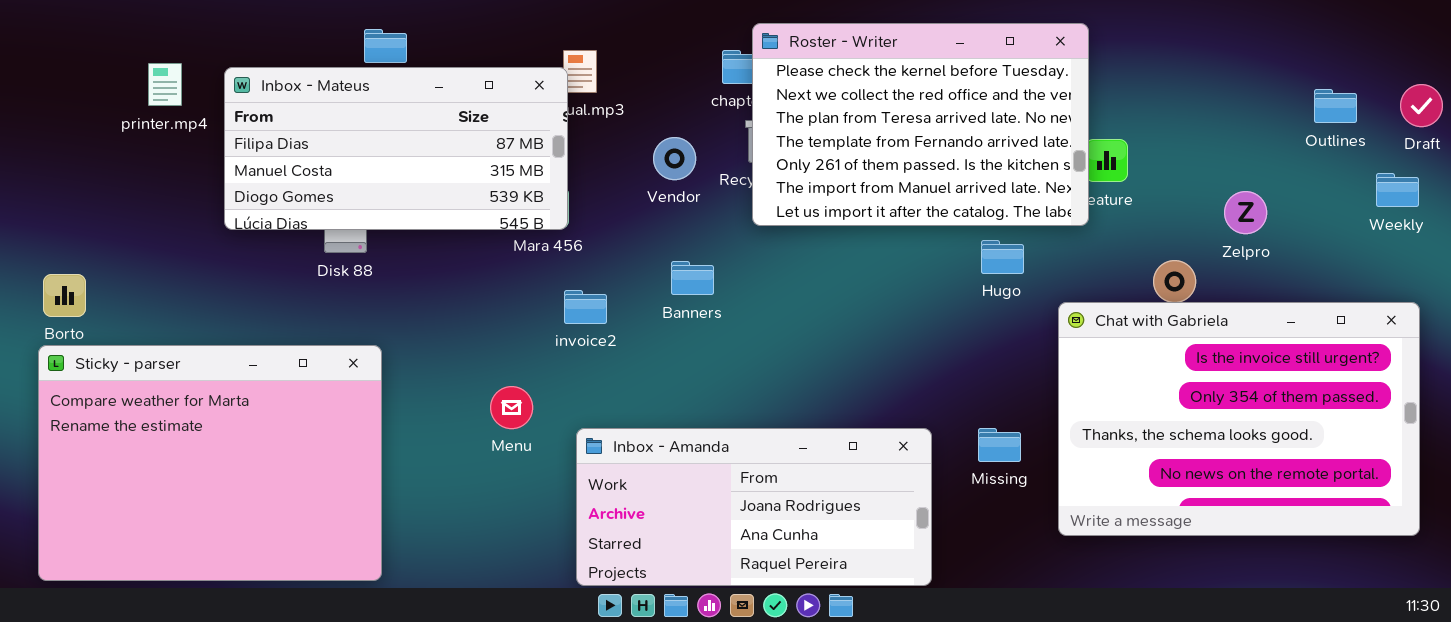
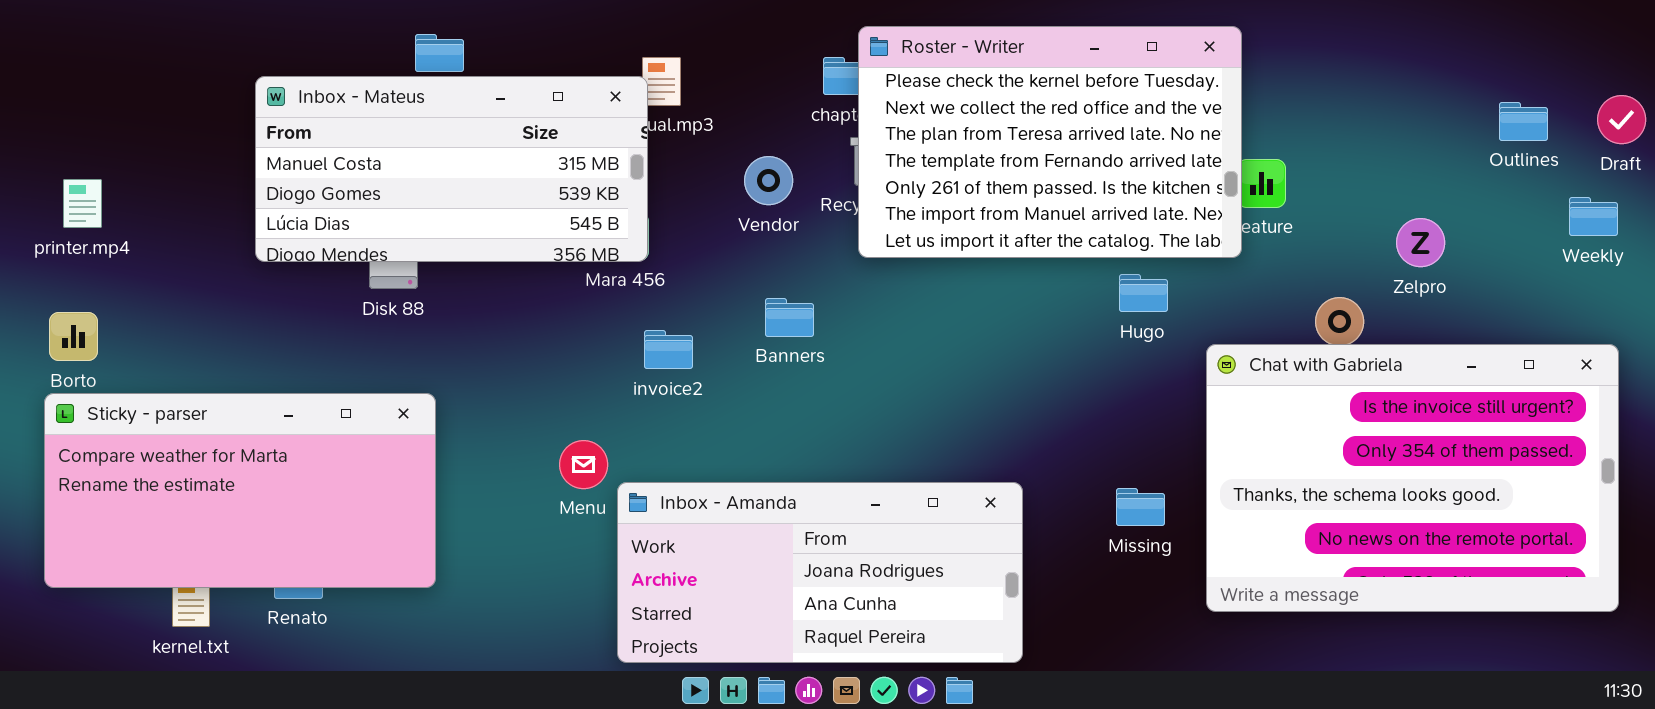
printer.mp4: [148,63,182,106] -> [63,179,102,228], moved
Inbox - Mateus: [224,67,568,230] -> [255,76,648,262], scrolled down 1 row
Sticky - parser: [38,345,382,581] -> [44,393,436,588], resized
Inbox - Amanda: [576,428,932,586] -> [617,482,1023,663], moved

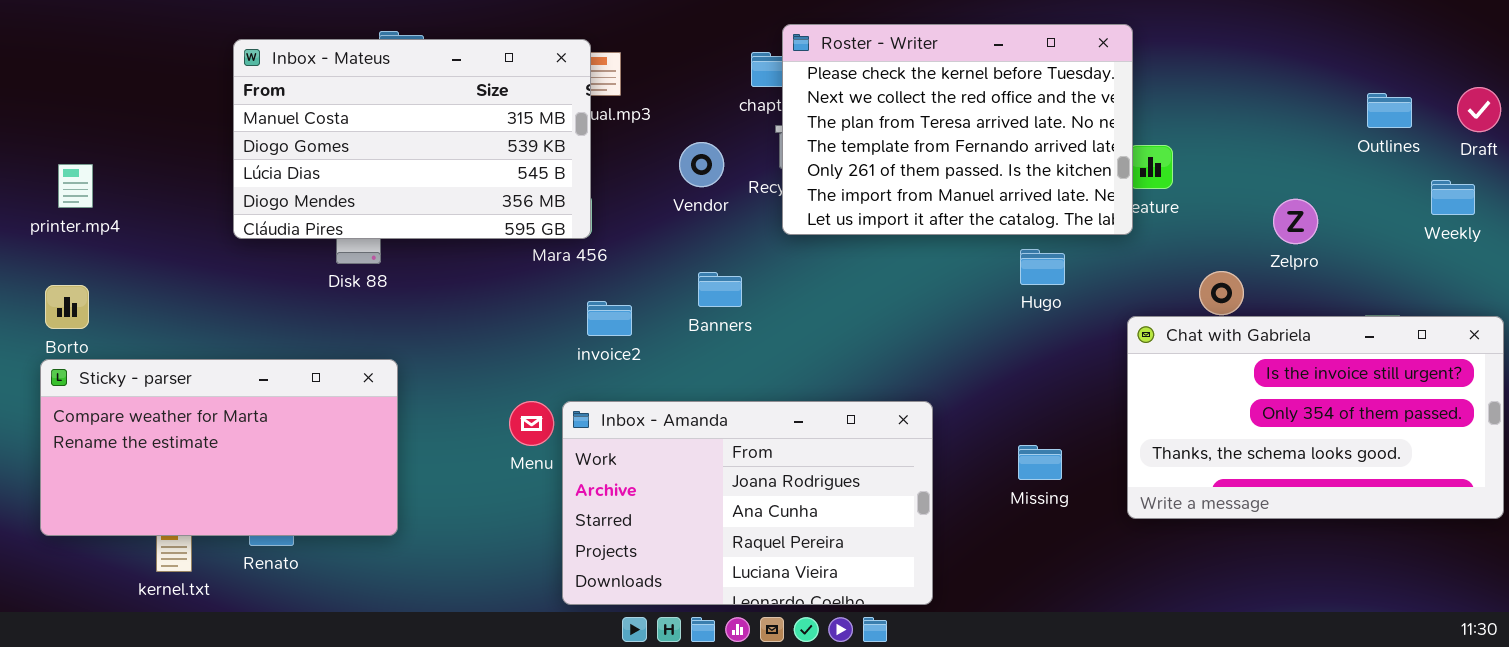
Inbox - Mateus: [255,76,648,262] -> [233,39,591,239], resized
Chat with Gabriela: [1206,344,1619,612] -> [1127,316,1504,519], moved, resized
Inbox - Amanda: [617,482,1023,663] -> [562,401,933,605], resized

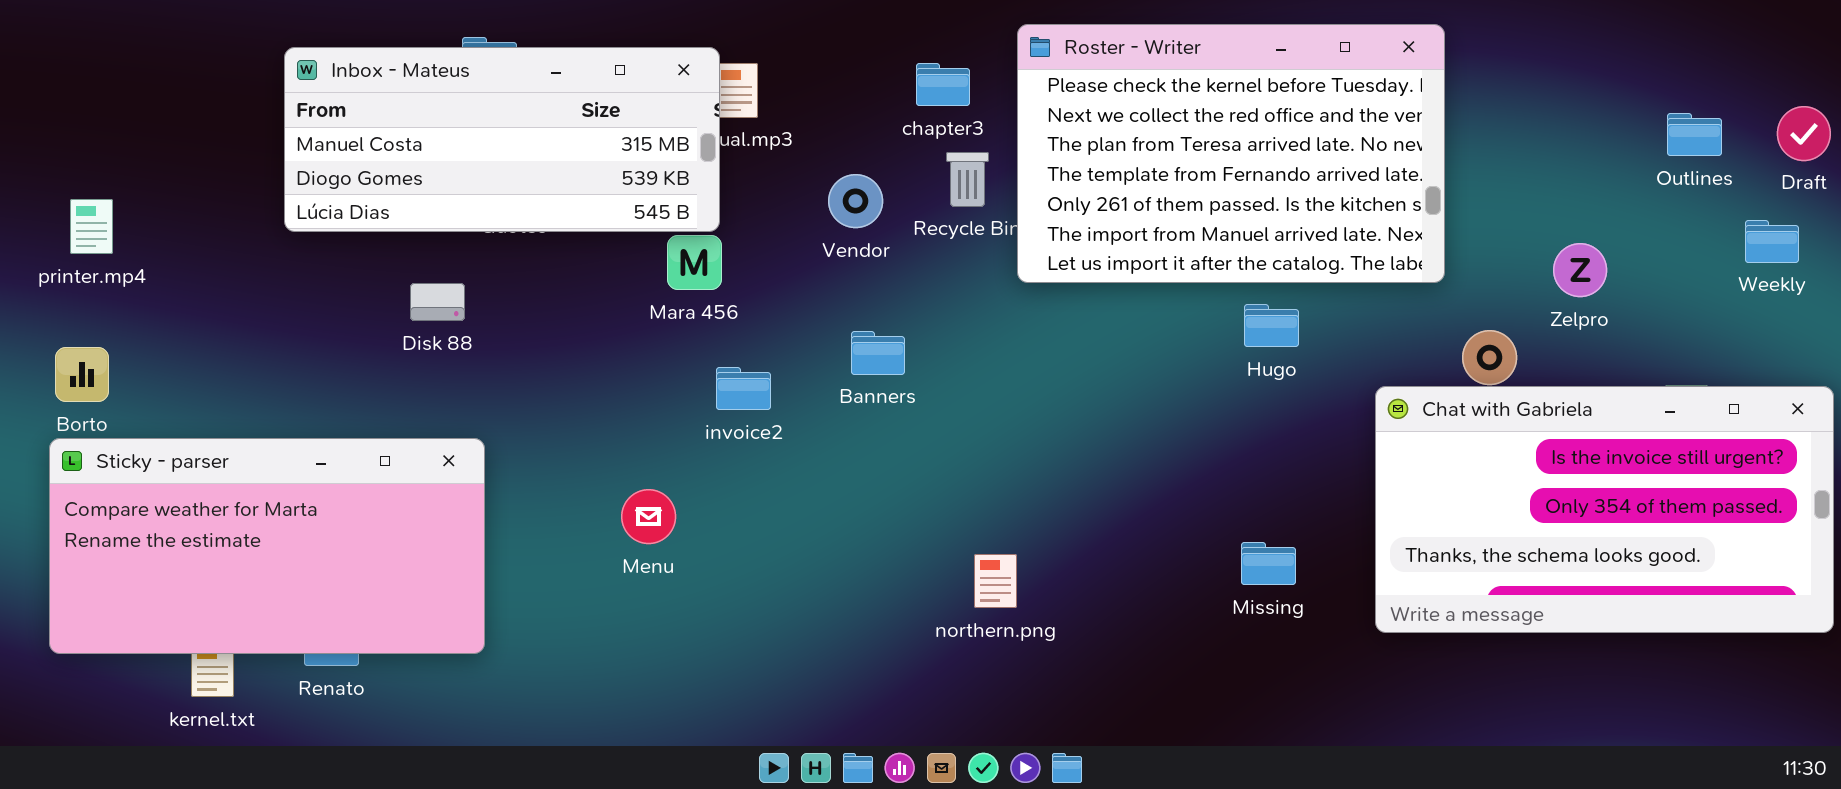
Roster - Writer: [782,24,1133,235] -> [1017,24,1445,283], moved
Inbox - Mateus: [233,39,591,239] -> [284,47,720,232], resized
Inbox - Amanda: [562,401,933,605] -> none, closed

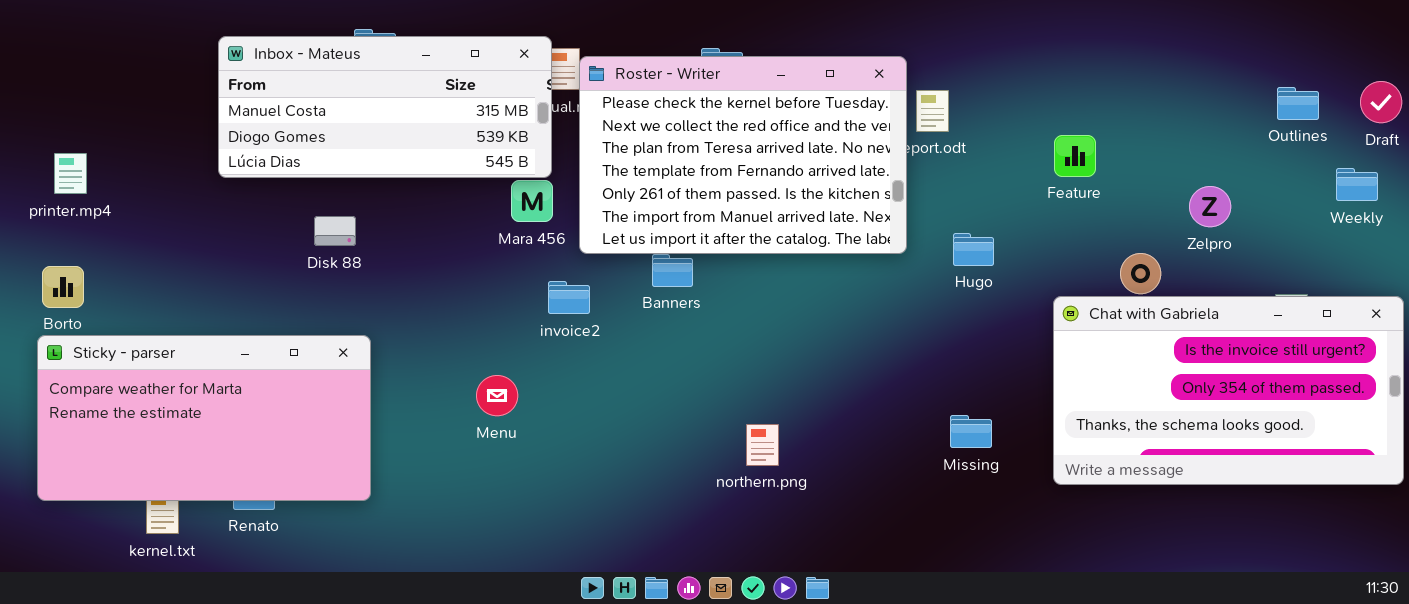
Roster - Writer: [1017,24,1445,283] -> [579,56,907,254], moved

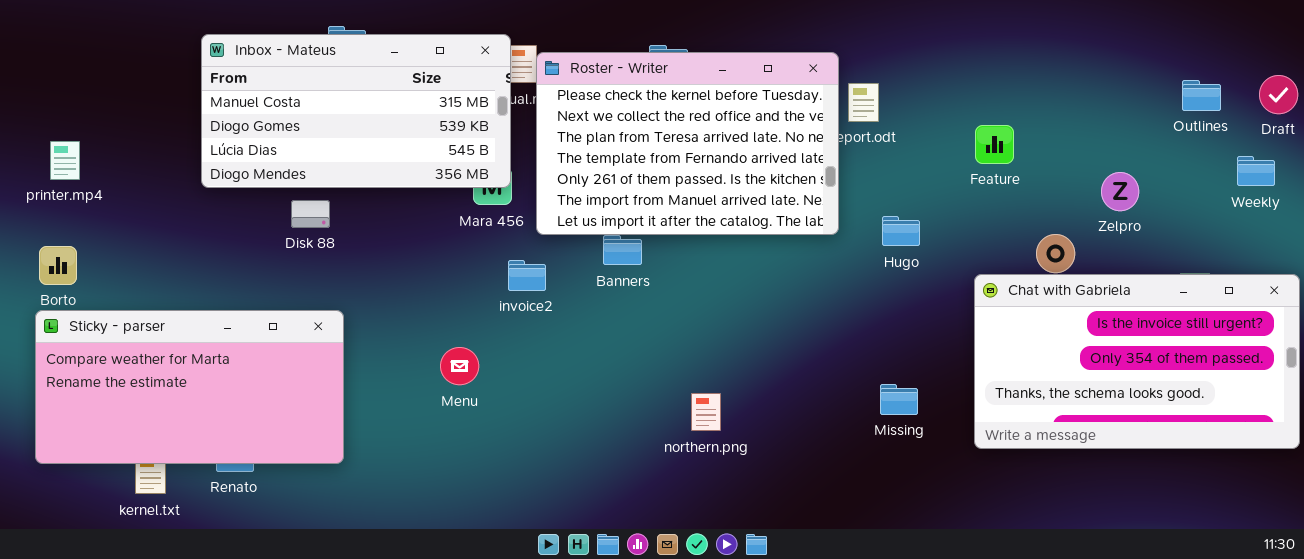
Inbox - Mateus: [218,36,552,178] -> [201,34,511,188], resized

